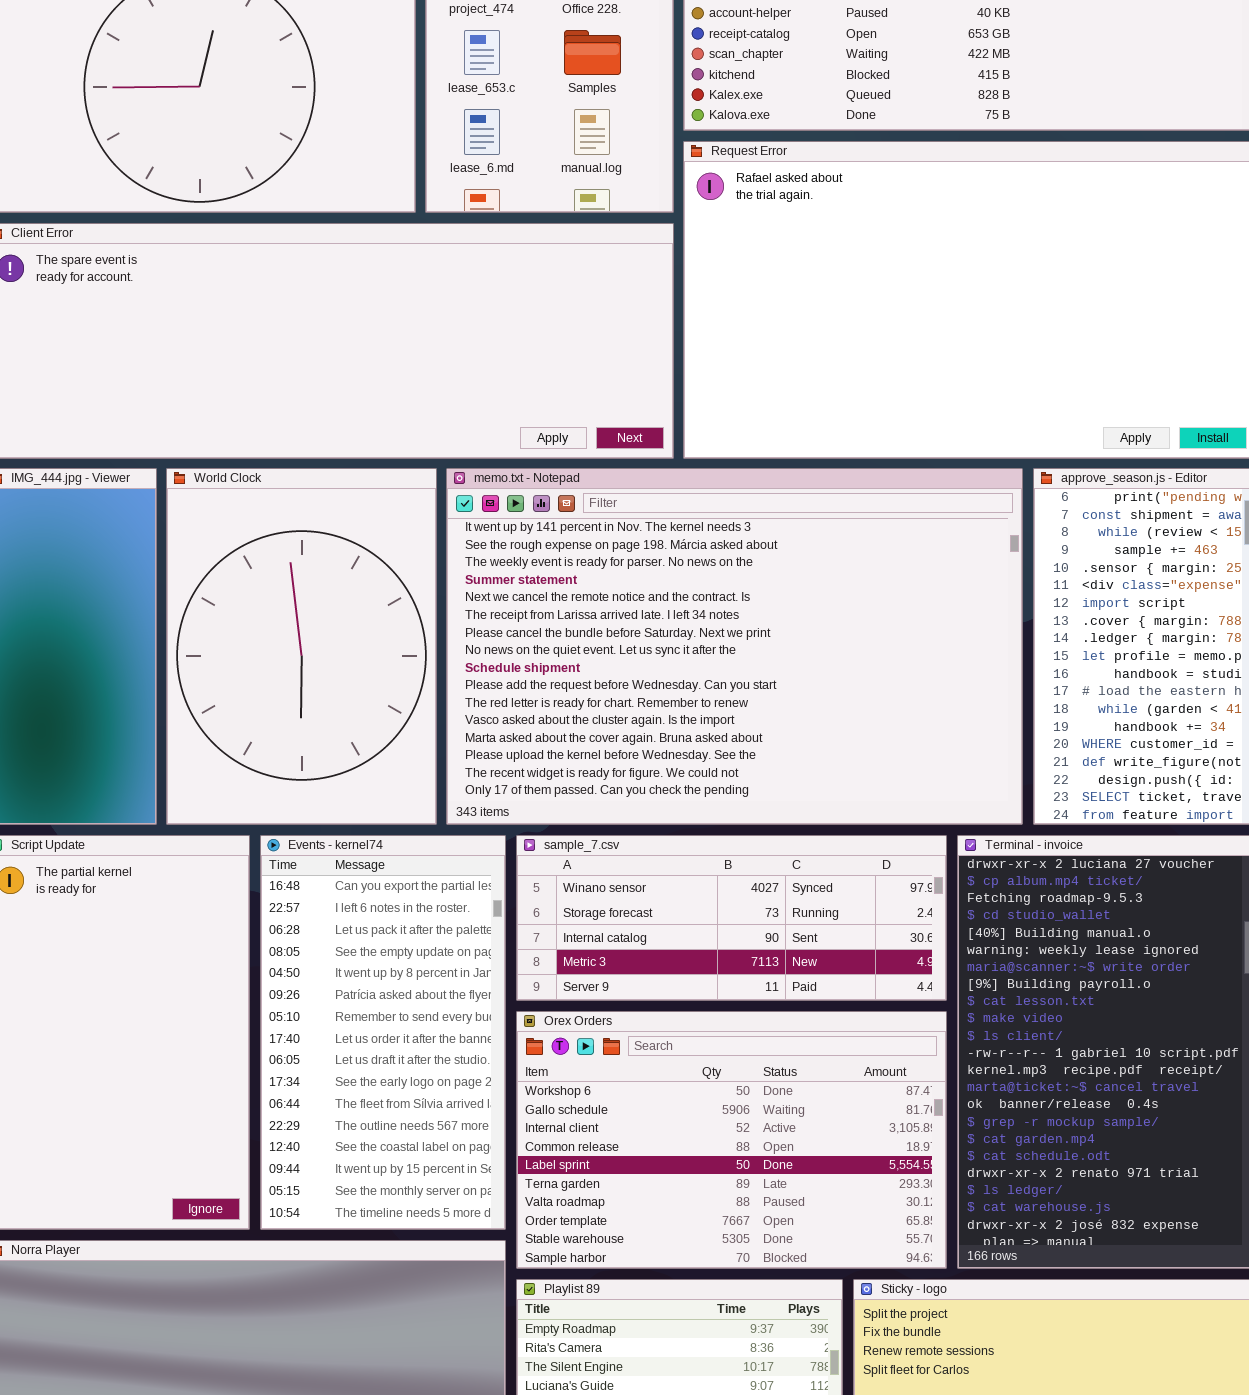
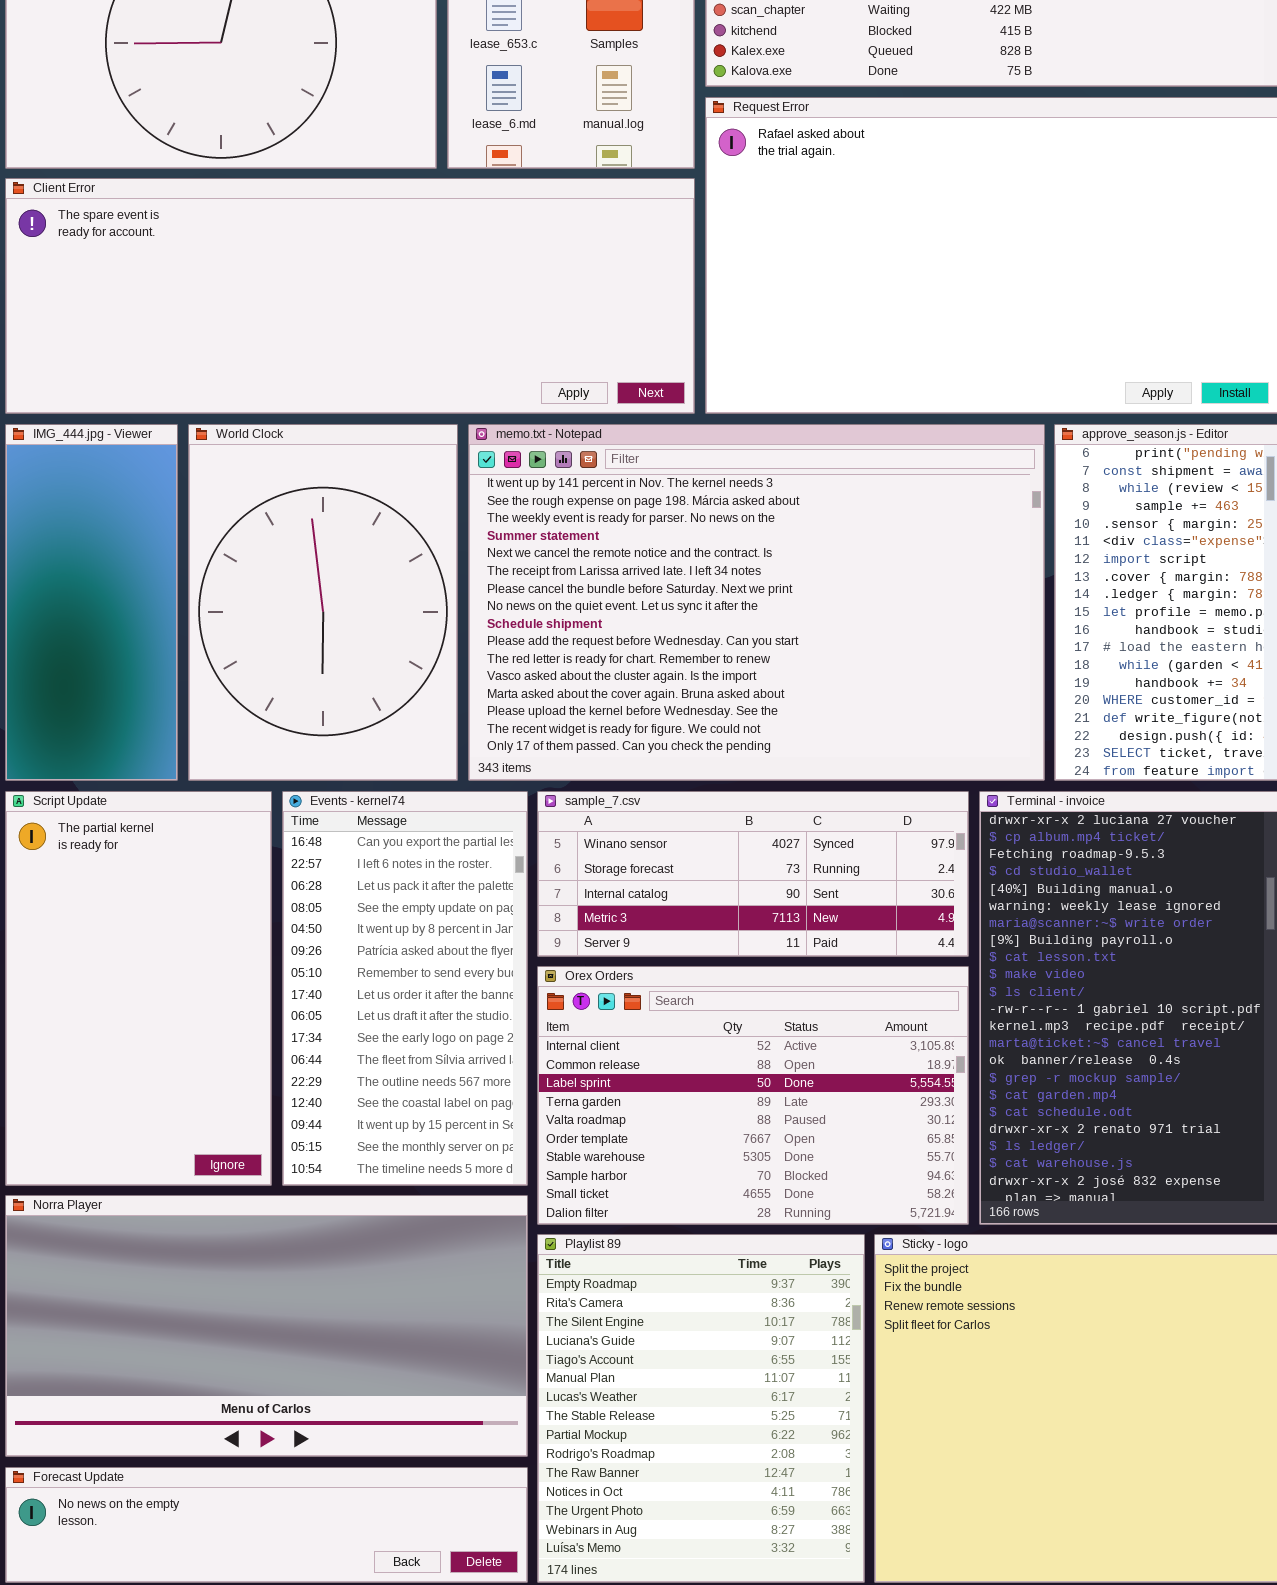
Orex Orders: [516,1011,947,1269] -> [537,966,969,1225], scrolled down 2 rows

